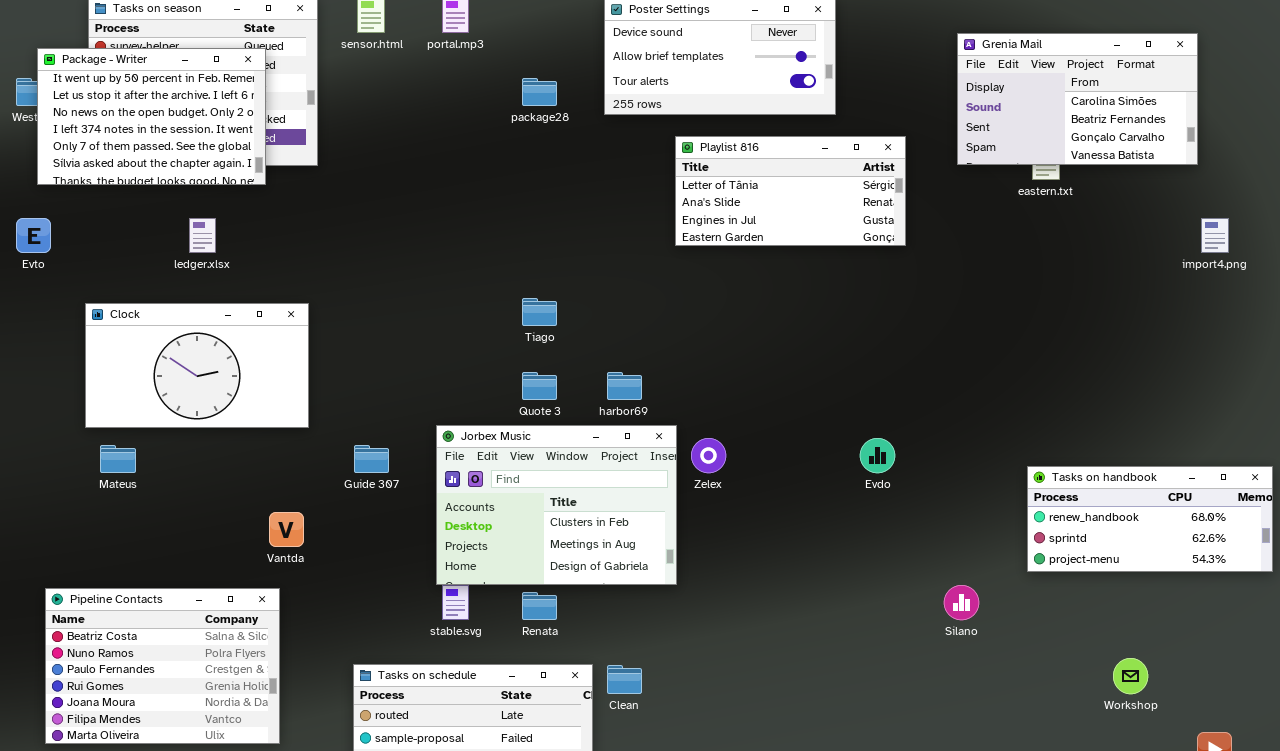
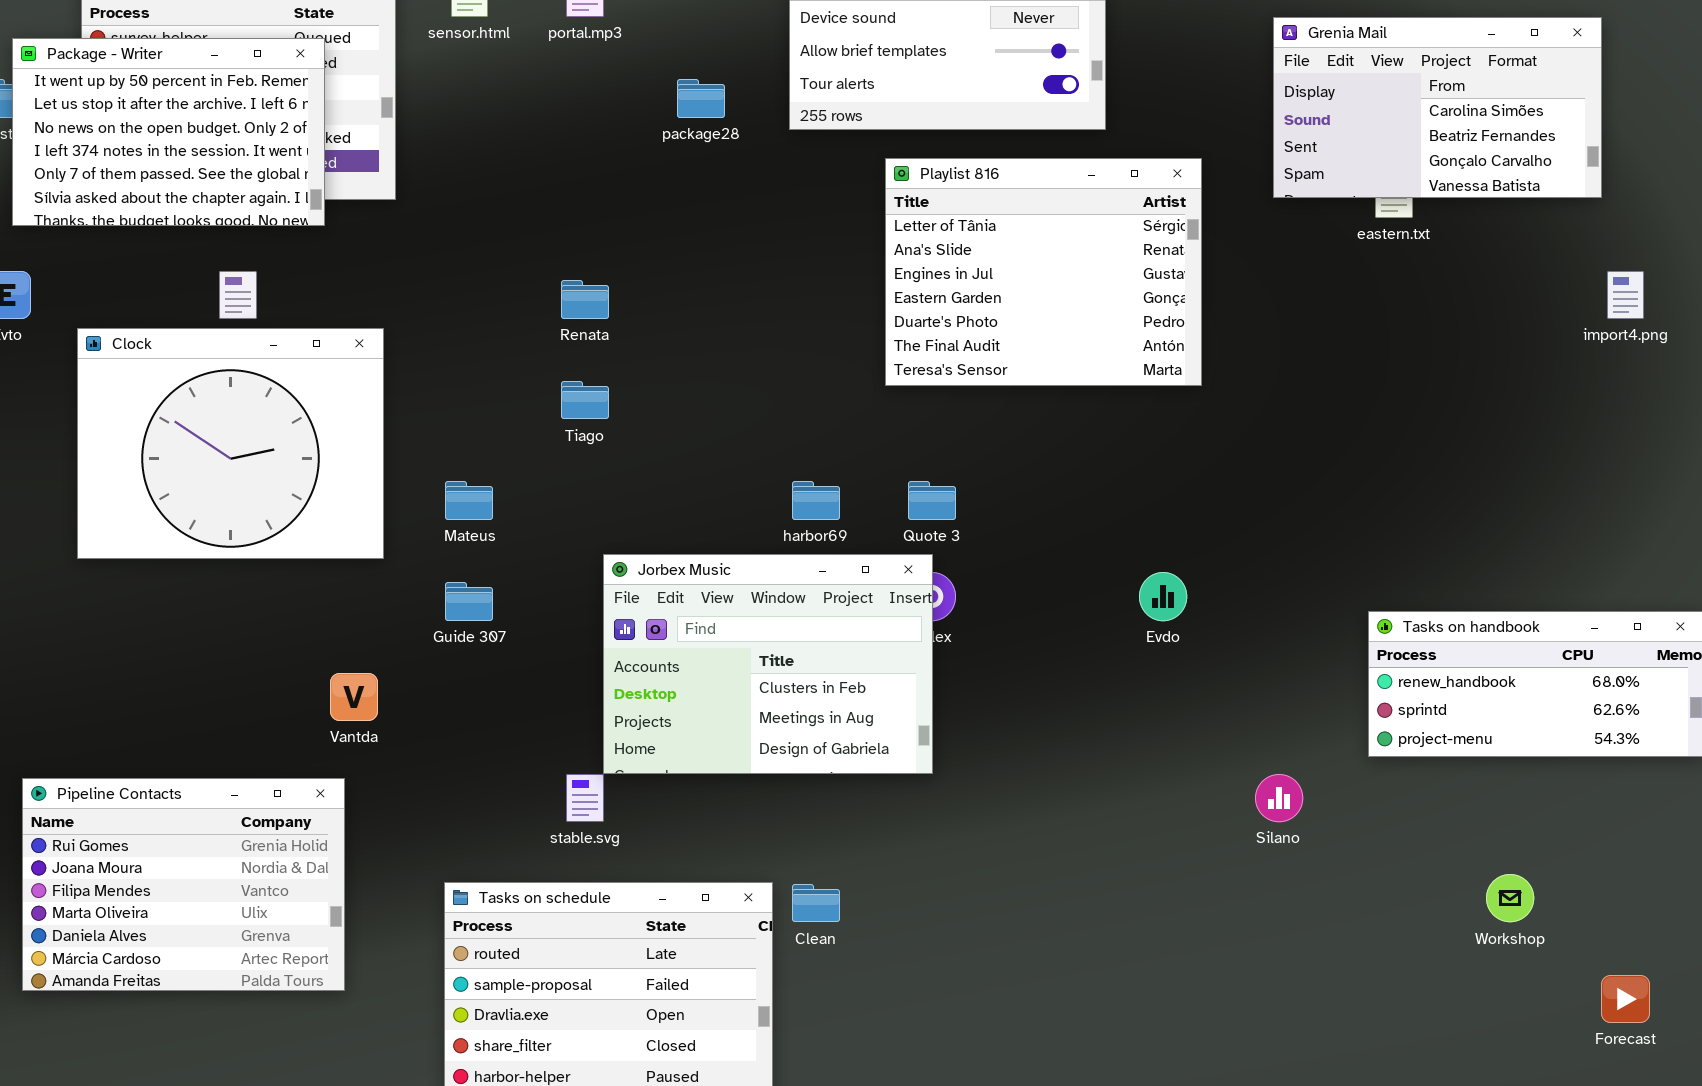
Playlist 816: [675,136,906,246] -> [885,158,1202,386], resized
Tiago: [522,298,557,326] -> [561,381,609,419], moved
Clock: [85,303,309,428] -> [77,328,384,559], resized
Quote 3: [522,372,557,400] -> [908,481,956,520], moved
Jorbex Music: [436,425,677,585] -> [603,554,933,774], moved
Mateus: [100,445,136,473] -> [445,481,493,520], moved
Pipeline Contacts: [45,588,280,744] -> [22,778,345,991], scrolled down 3 rows
Renata: [522,592,557,620] -> [561,280,609,319], moved

